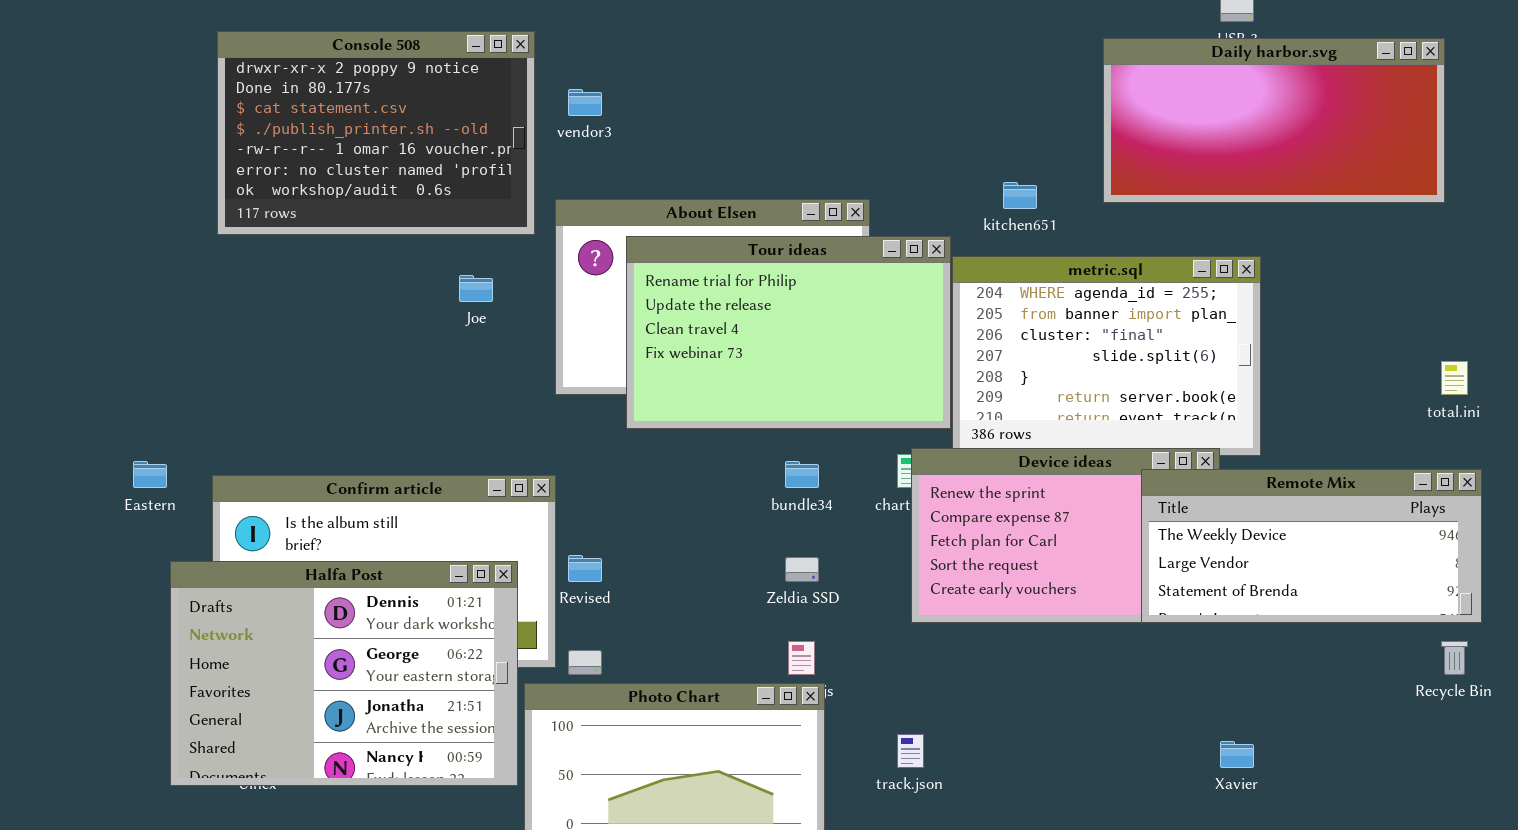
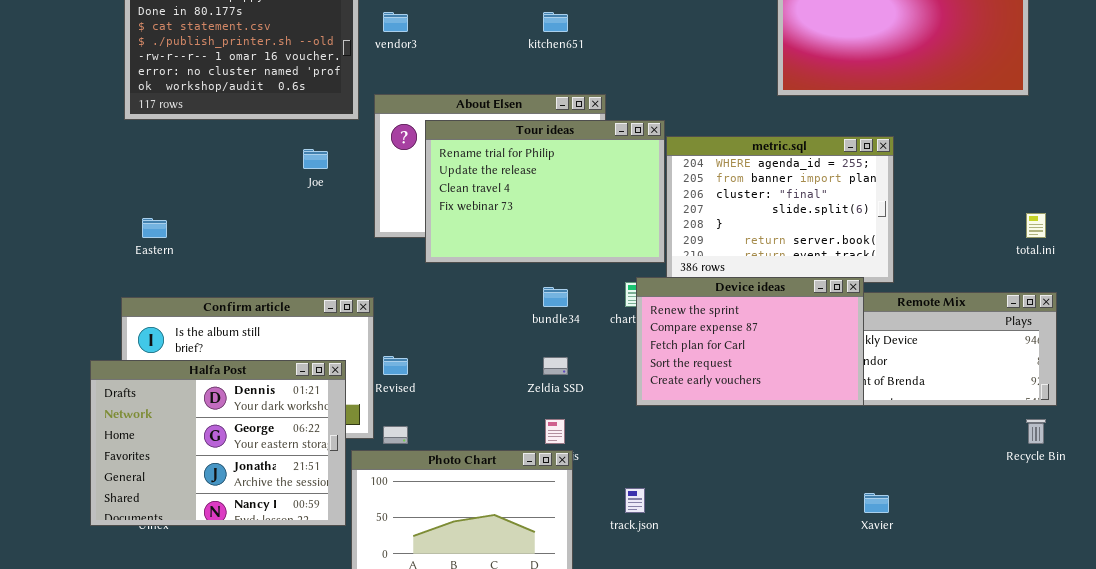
kitchen651: [1003,182,1037,209] -> [543,12,568,32], moved
Device ideas: [911,448,1220,623] -> [636,277,864,406], raised
Eastern: [133,461,167,488] -> [142,218,167,238], moved

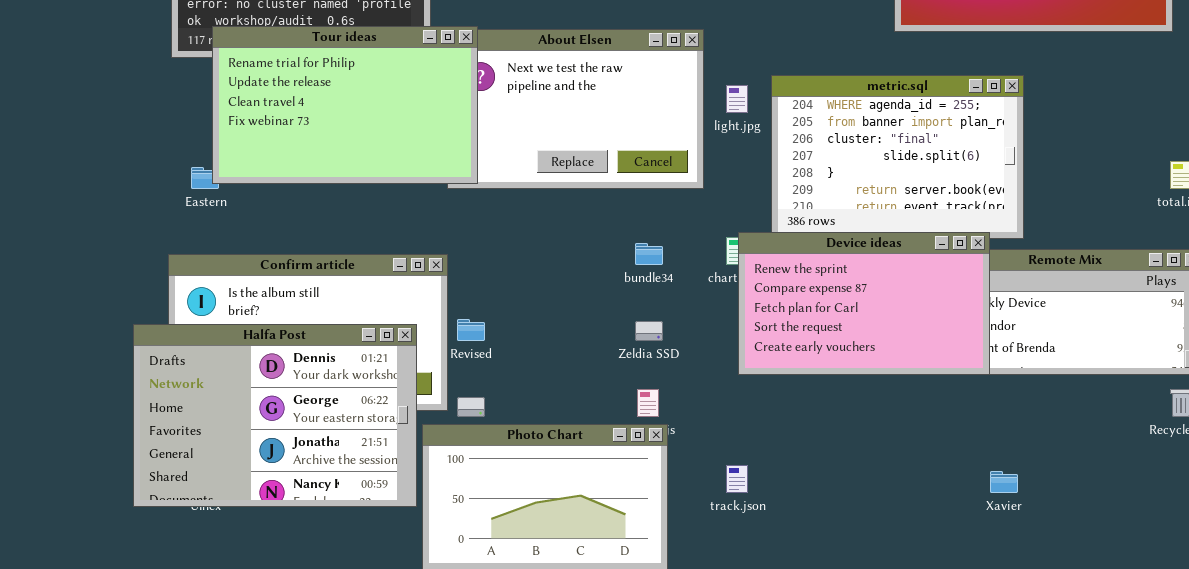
Tour ideas: [425,120,665,263] -> [212,26,478,184], moved

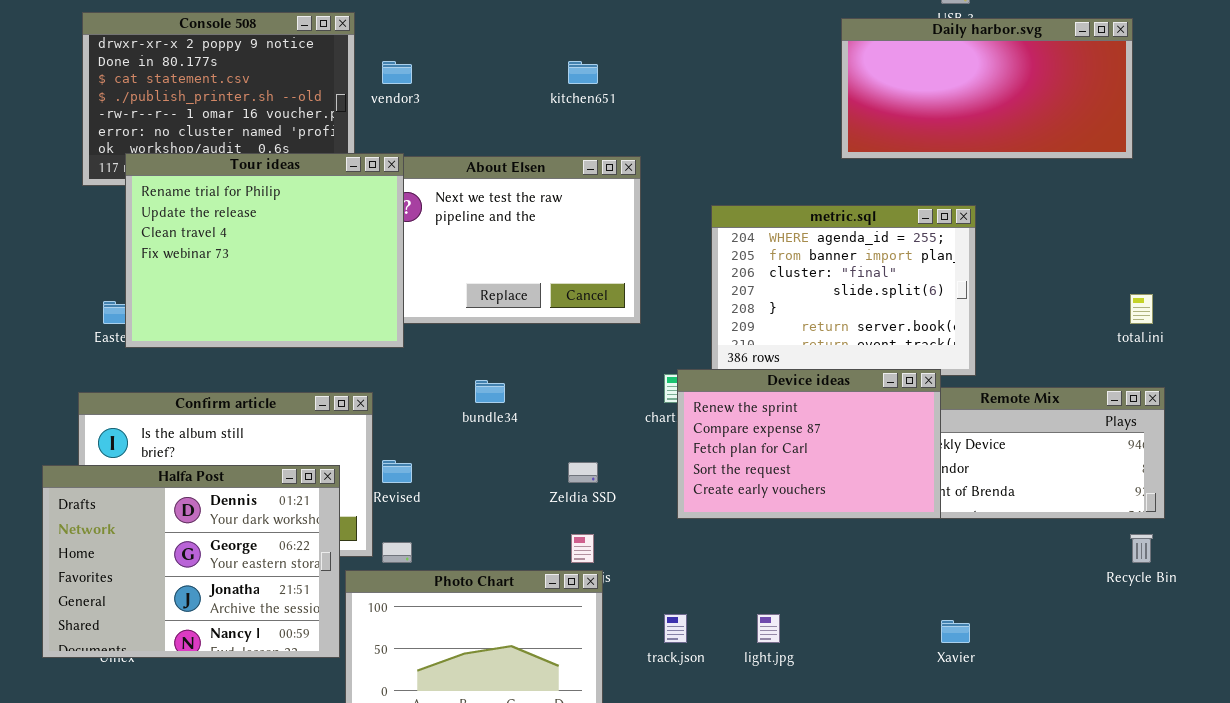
Tour ideas: [212,26,478,184] -> [125,153,404,348], resized
light.jpg: [726,85,748,113] -> [757,614,780,643], moved
bundle34: [635,243,663,265] -> [475,380,505,403], moved

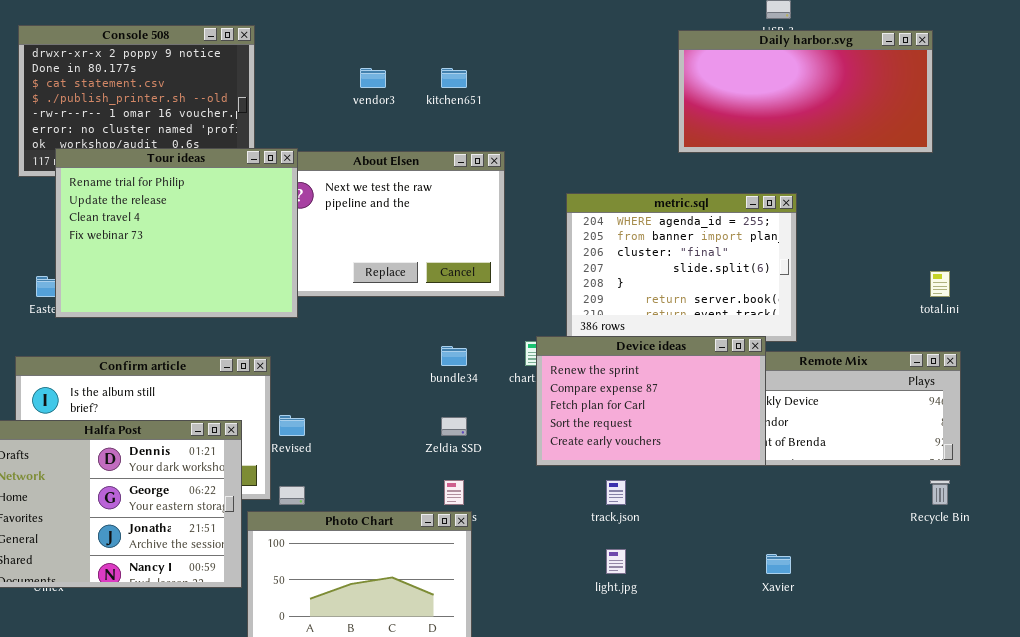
vendor3: [382,61,412,84] -> [360,68,386,88], moved
bundle34: [475,380,505,403] -> [441,346,467,366], moved
track.json: [664,614,687,643] -> [606,480,626,505], moved

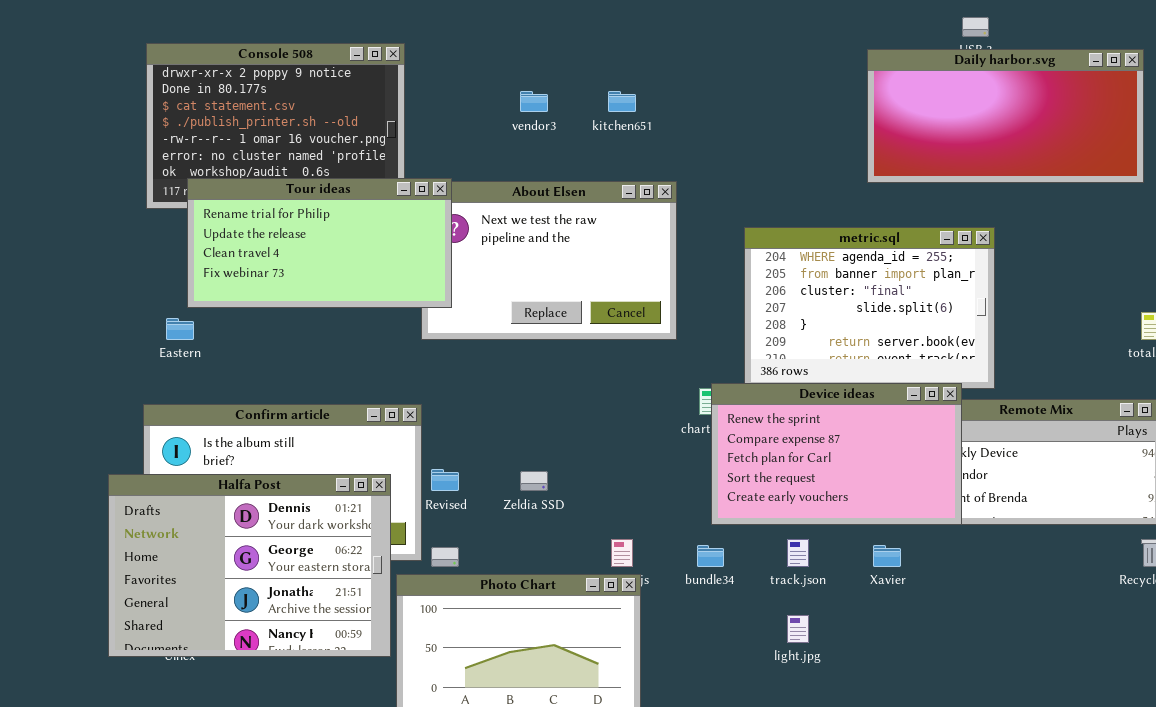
Tour ideas: [55,148,298,318] -> [187,178,452,308], resized
bundle34: [441,346,467,366] -> [697,545,724,567], moved
Zeldia SSD: [441,417,467,436] -> [520,471,548,491], moved
Xavier: [766,554,791,574] -> [873,545,901,567], moved

